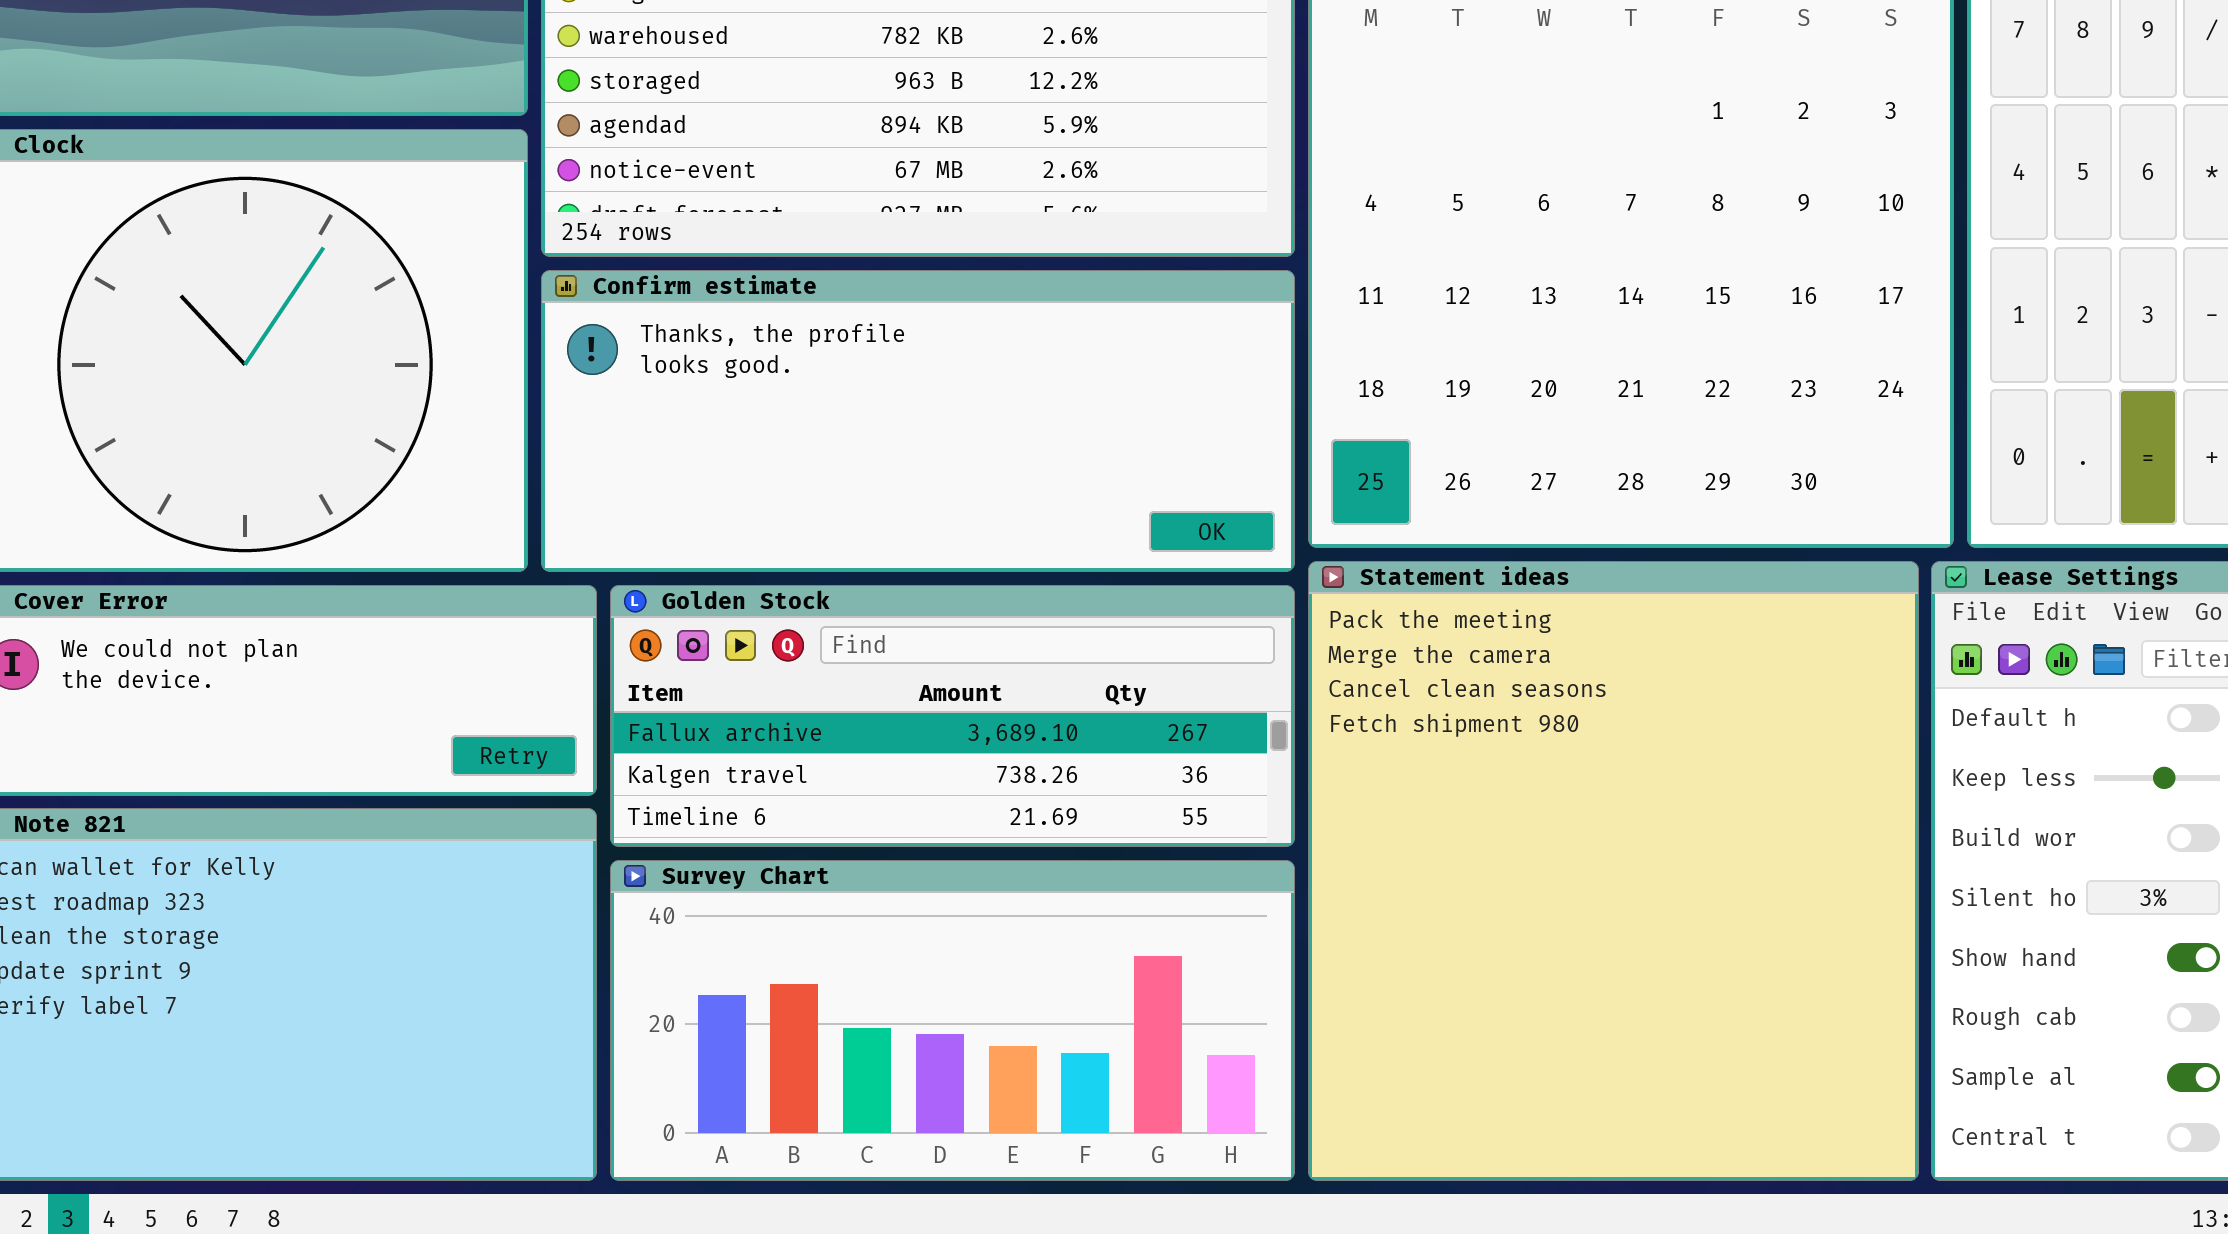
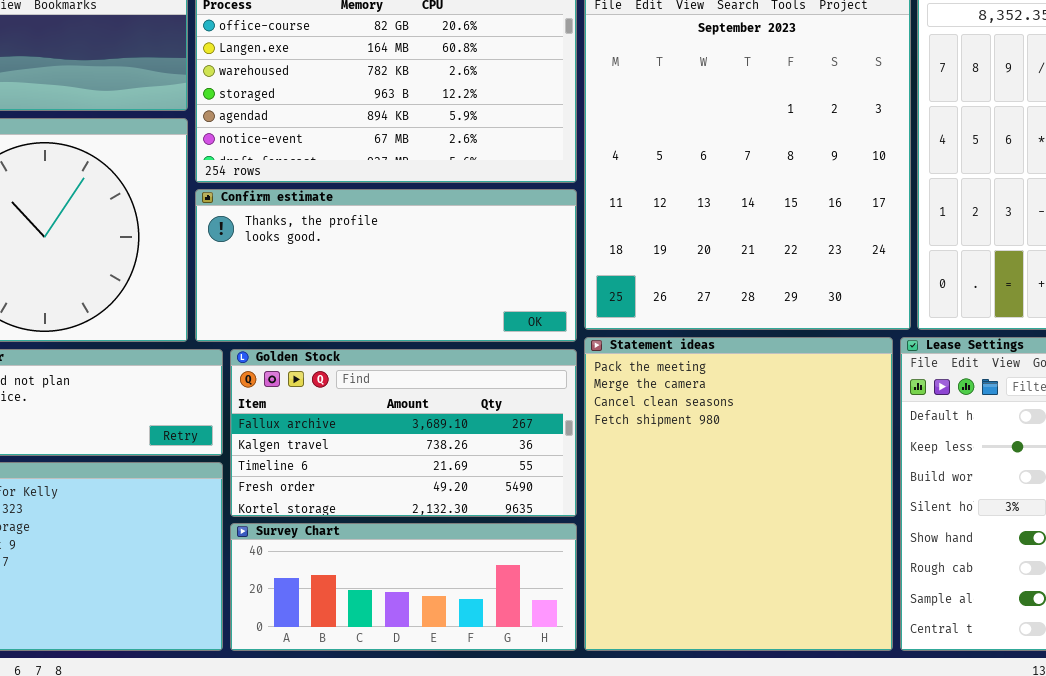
Golden Stock: [610,585,1295,847] -> [230,349,577,517], resized
Survey Chart: [610,860,1295,1181] -> [230,523,577,651], resized

